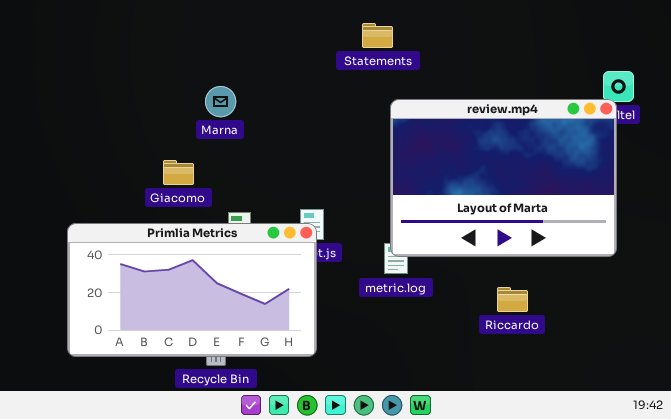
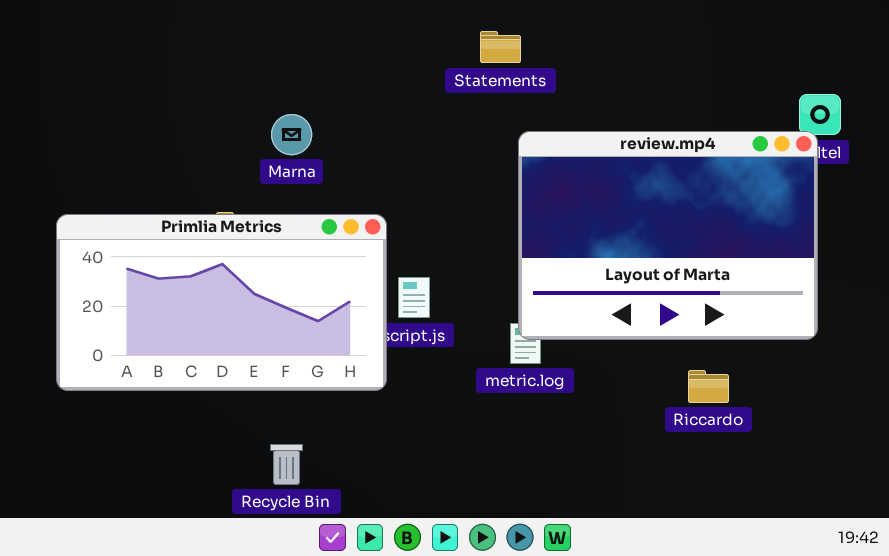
Primlia Metrics: [67,223,317,357] -> [56,214,387,391], moved
Riccardo: [497,287,528,312] -> [688,370,729,403], moved

